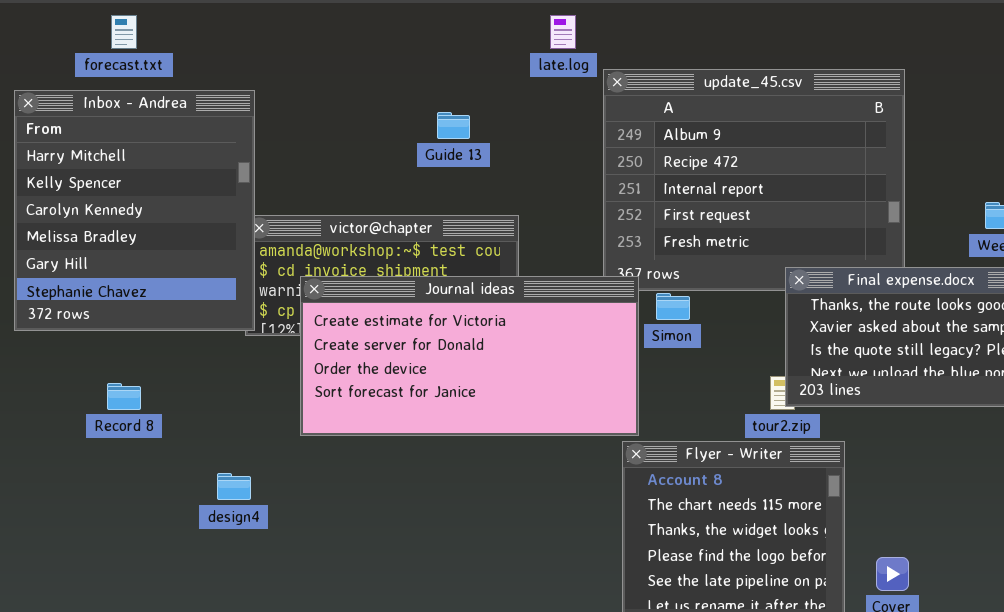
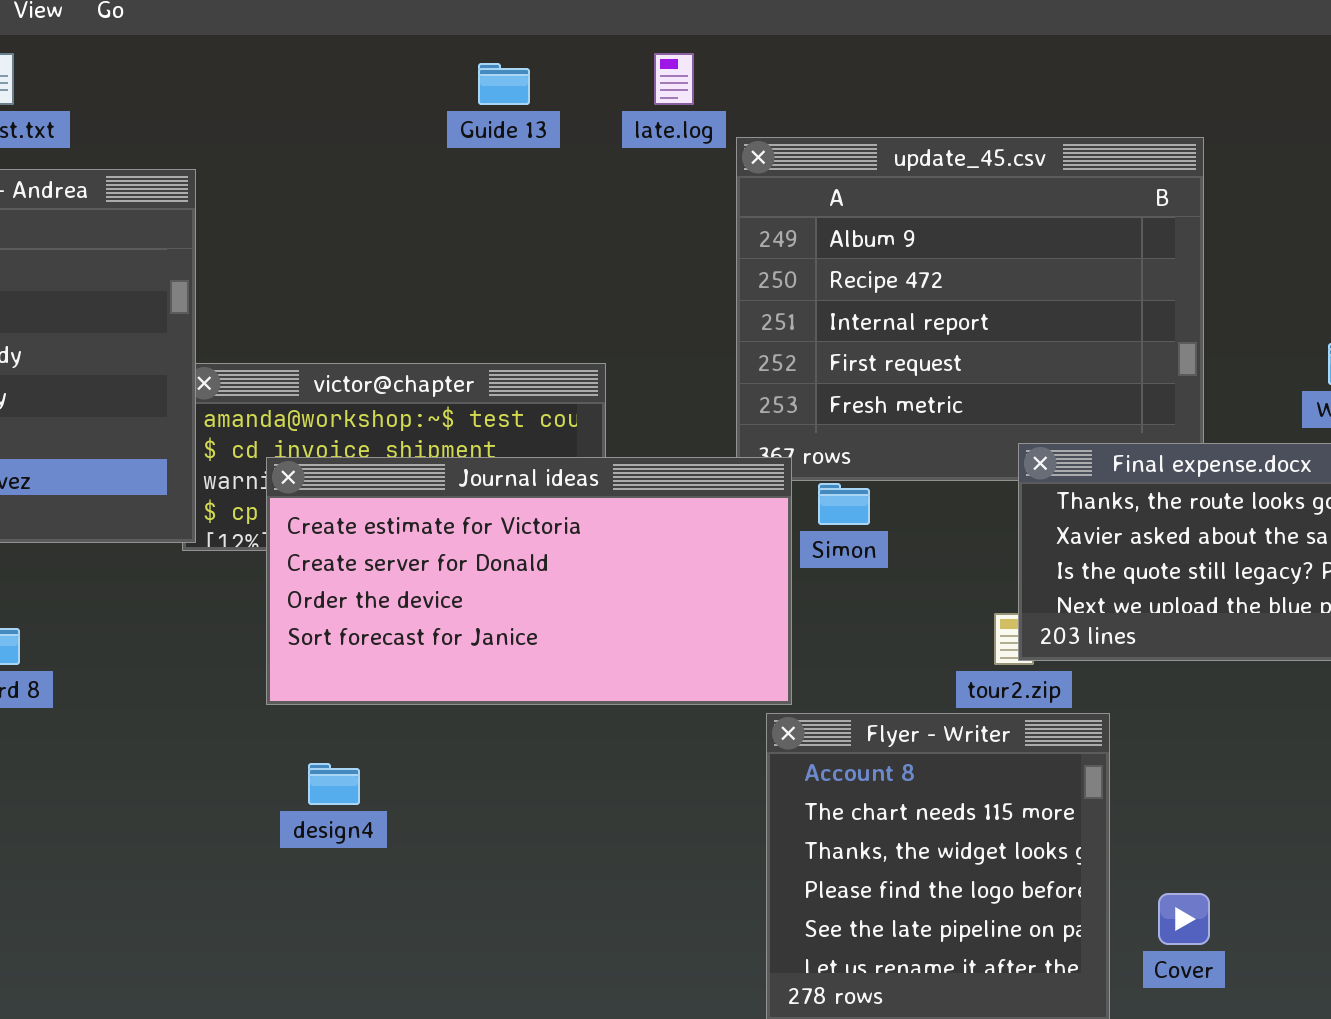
Guide 13: [437,112,470,139] -> [478,63,530,105], moved
design4: [217,473,251,500] -> [308,763,360,805], moved

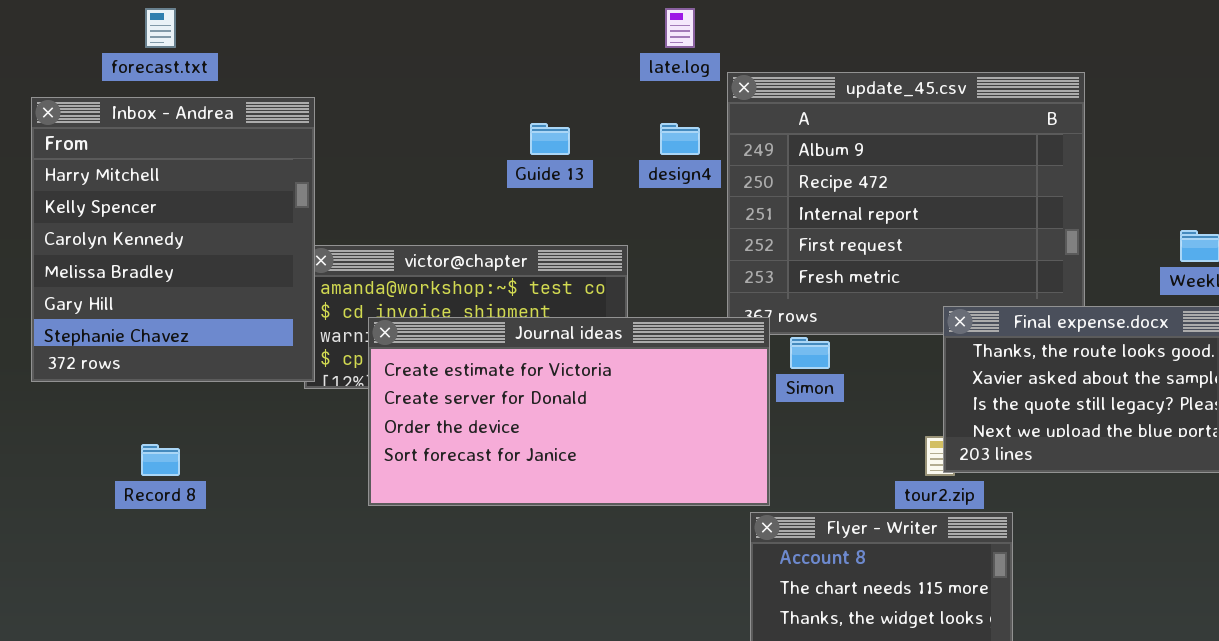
Guide 13: [478,63,530,105] -> [530,123,570,155], moved
design4: [308,763,360,805] -> [660,123,700,155], moved

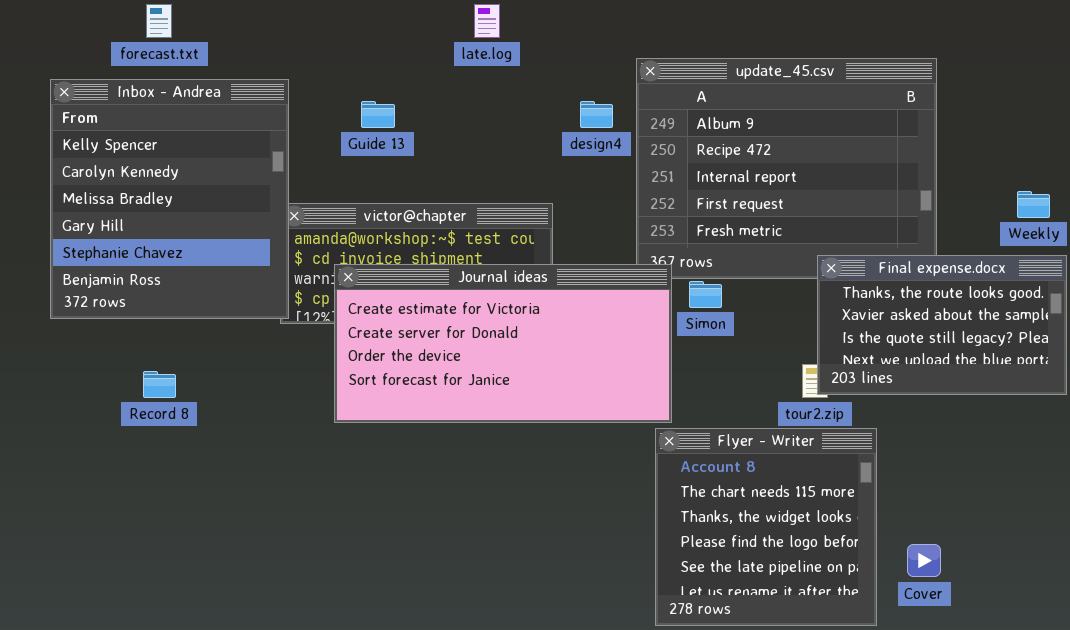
late.log: [665,8,695,48] -> [474,4,500,38], moved
Inbox - Andrea: [31,97,315,382] -> [50,79,289,319], scrolled down 1 row
Guide 13: [530,123,570,155] -> [361,101,395,128], moved

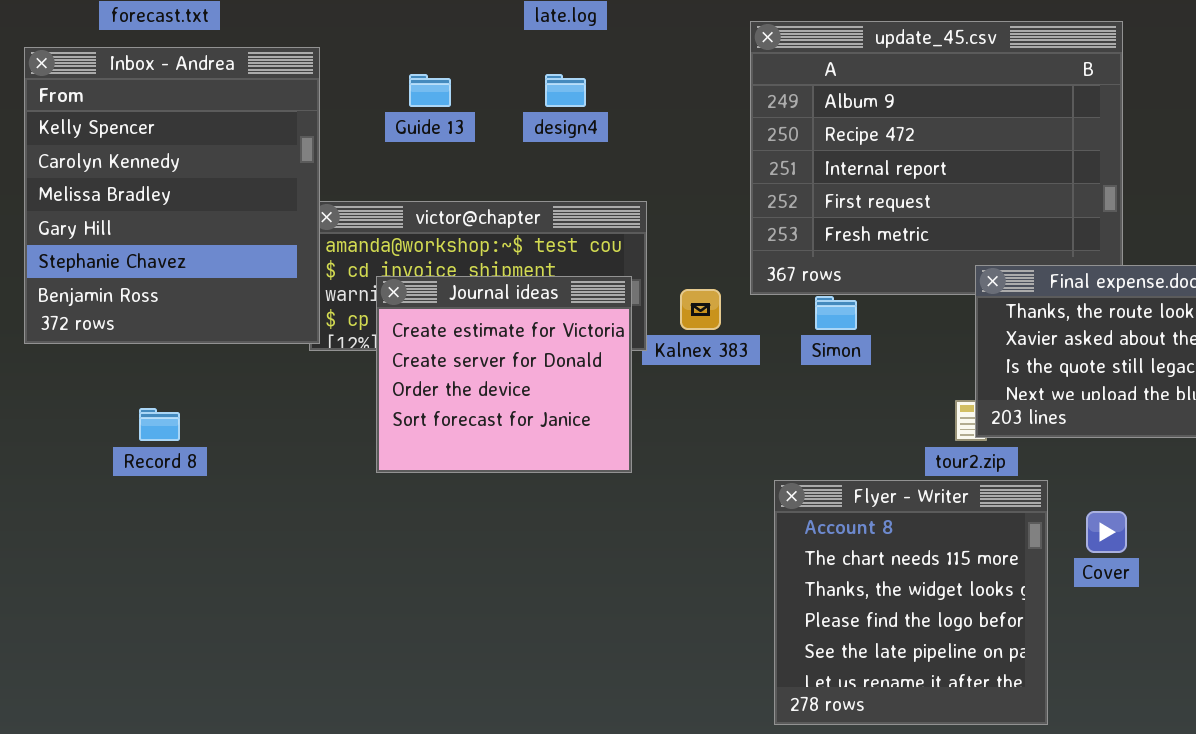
design4: [580,101,613,128] -> [545,74,586,107], moved
Journal ideas: [334,264,672,423] -> [376,276,632,473], resized
Cover: [907,544,941,577] -> [1086,511,1127,553], moved

